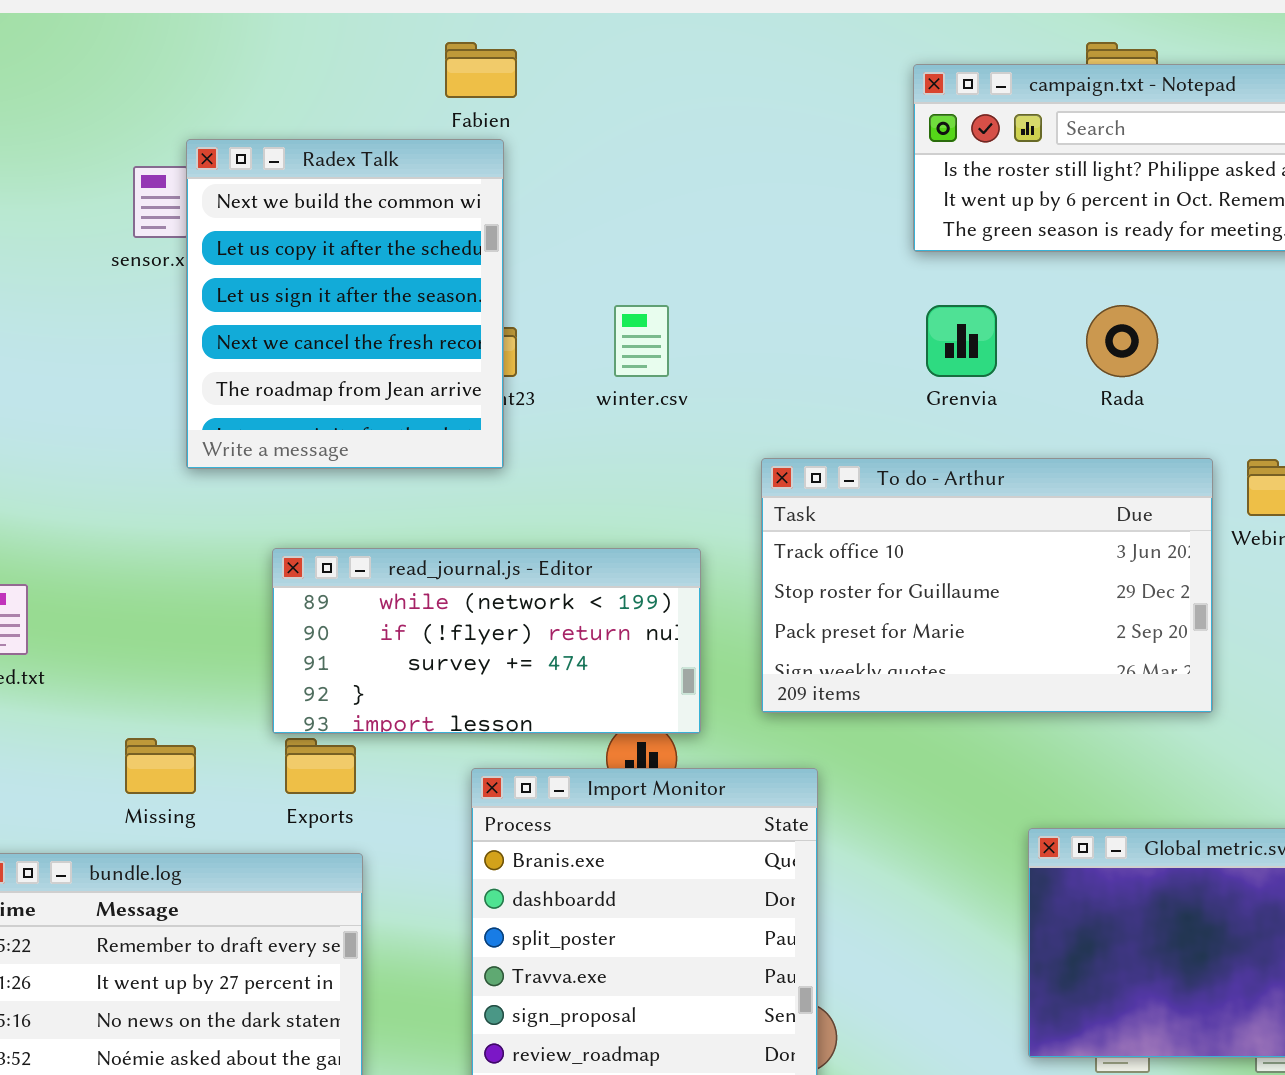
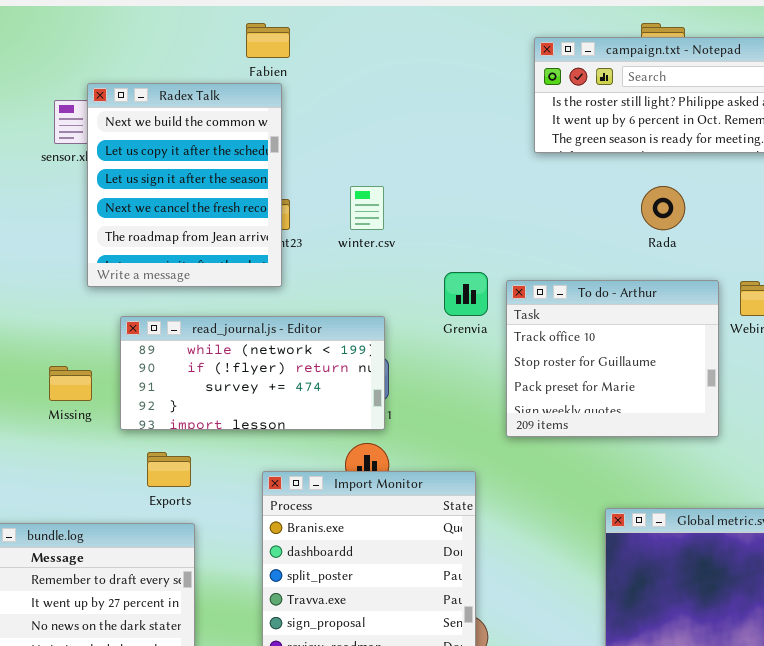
Grenvia: [926,305,997,377] -> [444,272,488,316], moved
To do - Arthur: [761,458,1213,713] -> [506,280,719,437], resized
read_journal.js - Editor: [272,548,701,734] -> [120,316,385,430], moved
Missing: [125,738,196,794] -> [49,366,92,401], moved

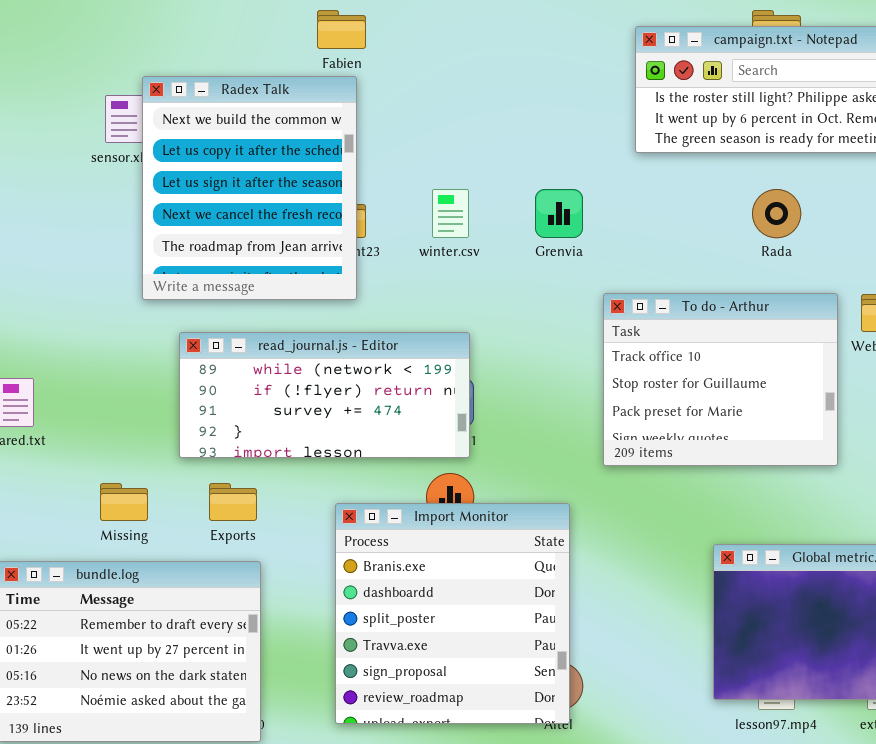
Grenvia: [444,272,488,316] -> [535,189,583,238], moved
Missing: [49,366,92,401] -> [100,483,148,521], moved

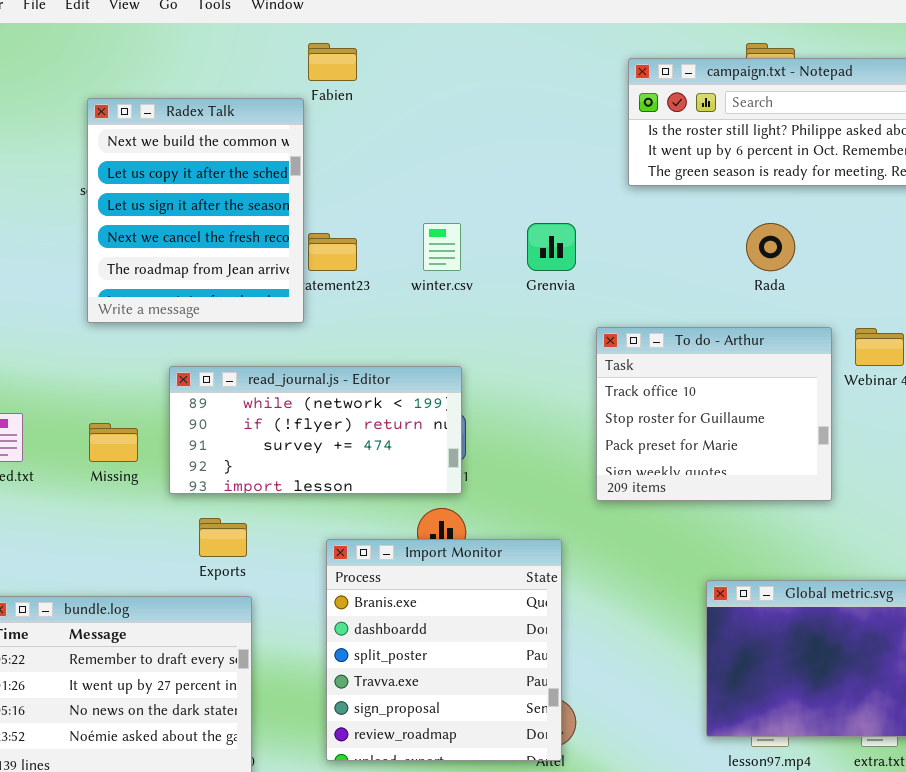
Radex Talk: [142,76,357,300] -> [87,98,304,323], moved
Missing: [100,483,148,521] -> [89,423,138,462], moved

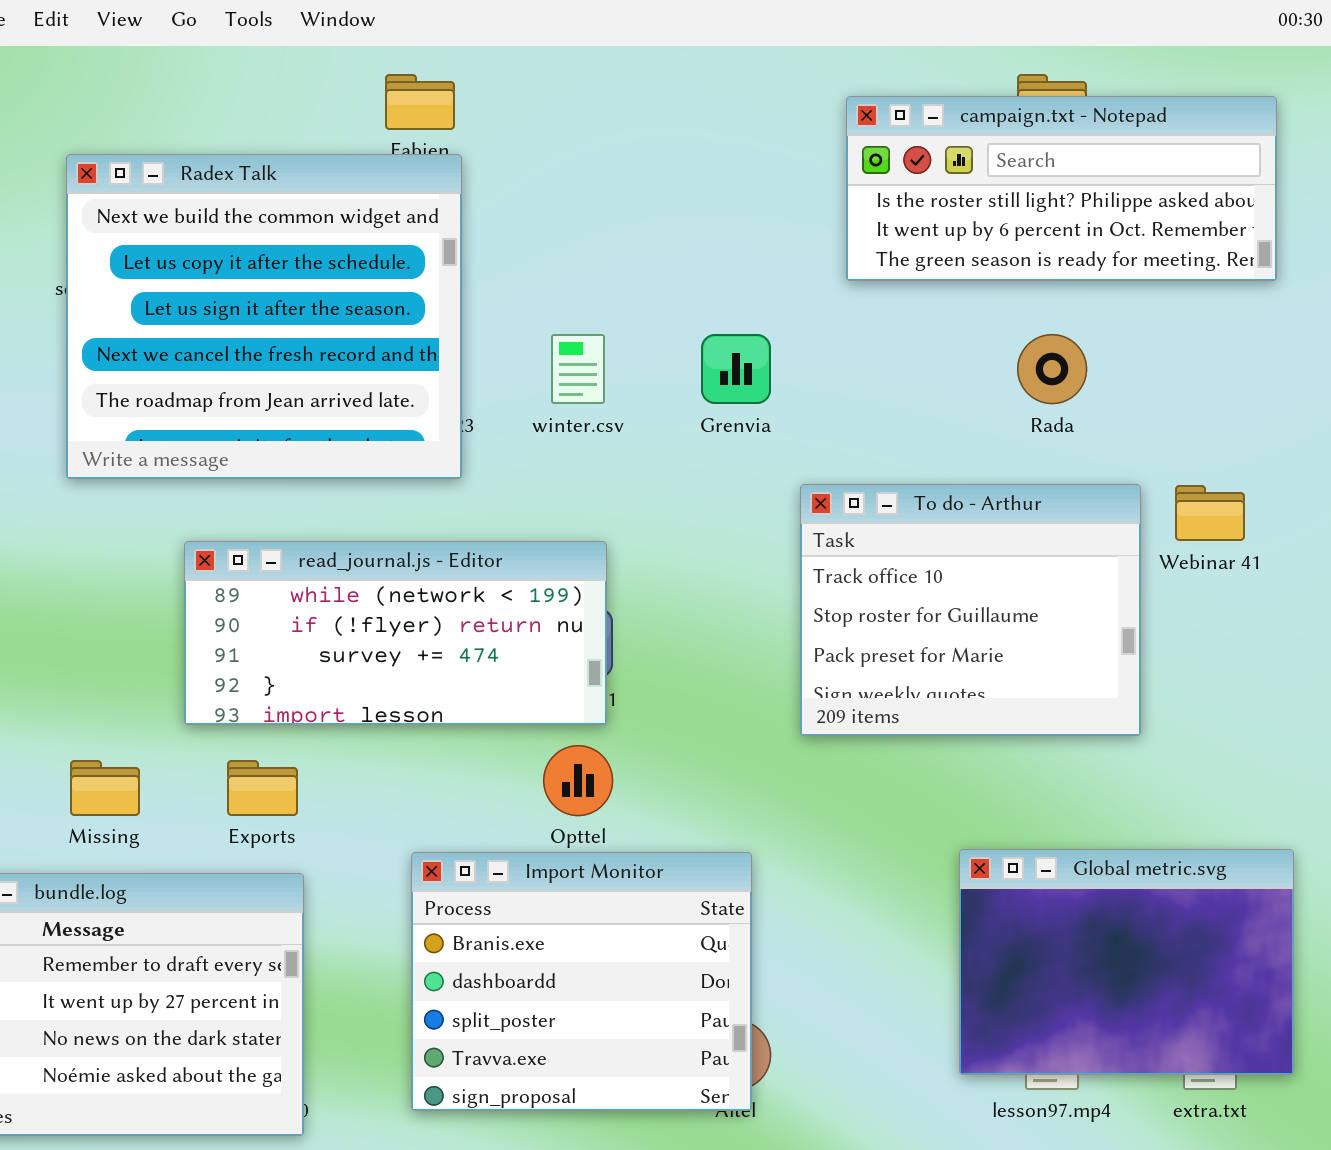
Radex Talk: [87,98,304,323] -> [66,154,462,479], resized
Missing: [89,423,138,462] -> [70,760,140,816], moved
Import Monitor: [326,539,562,761] -> [411,852,752,1111], resized

